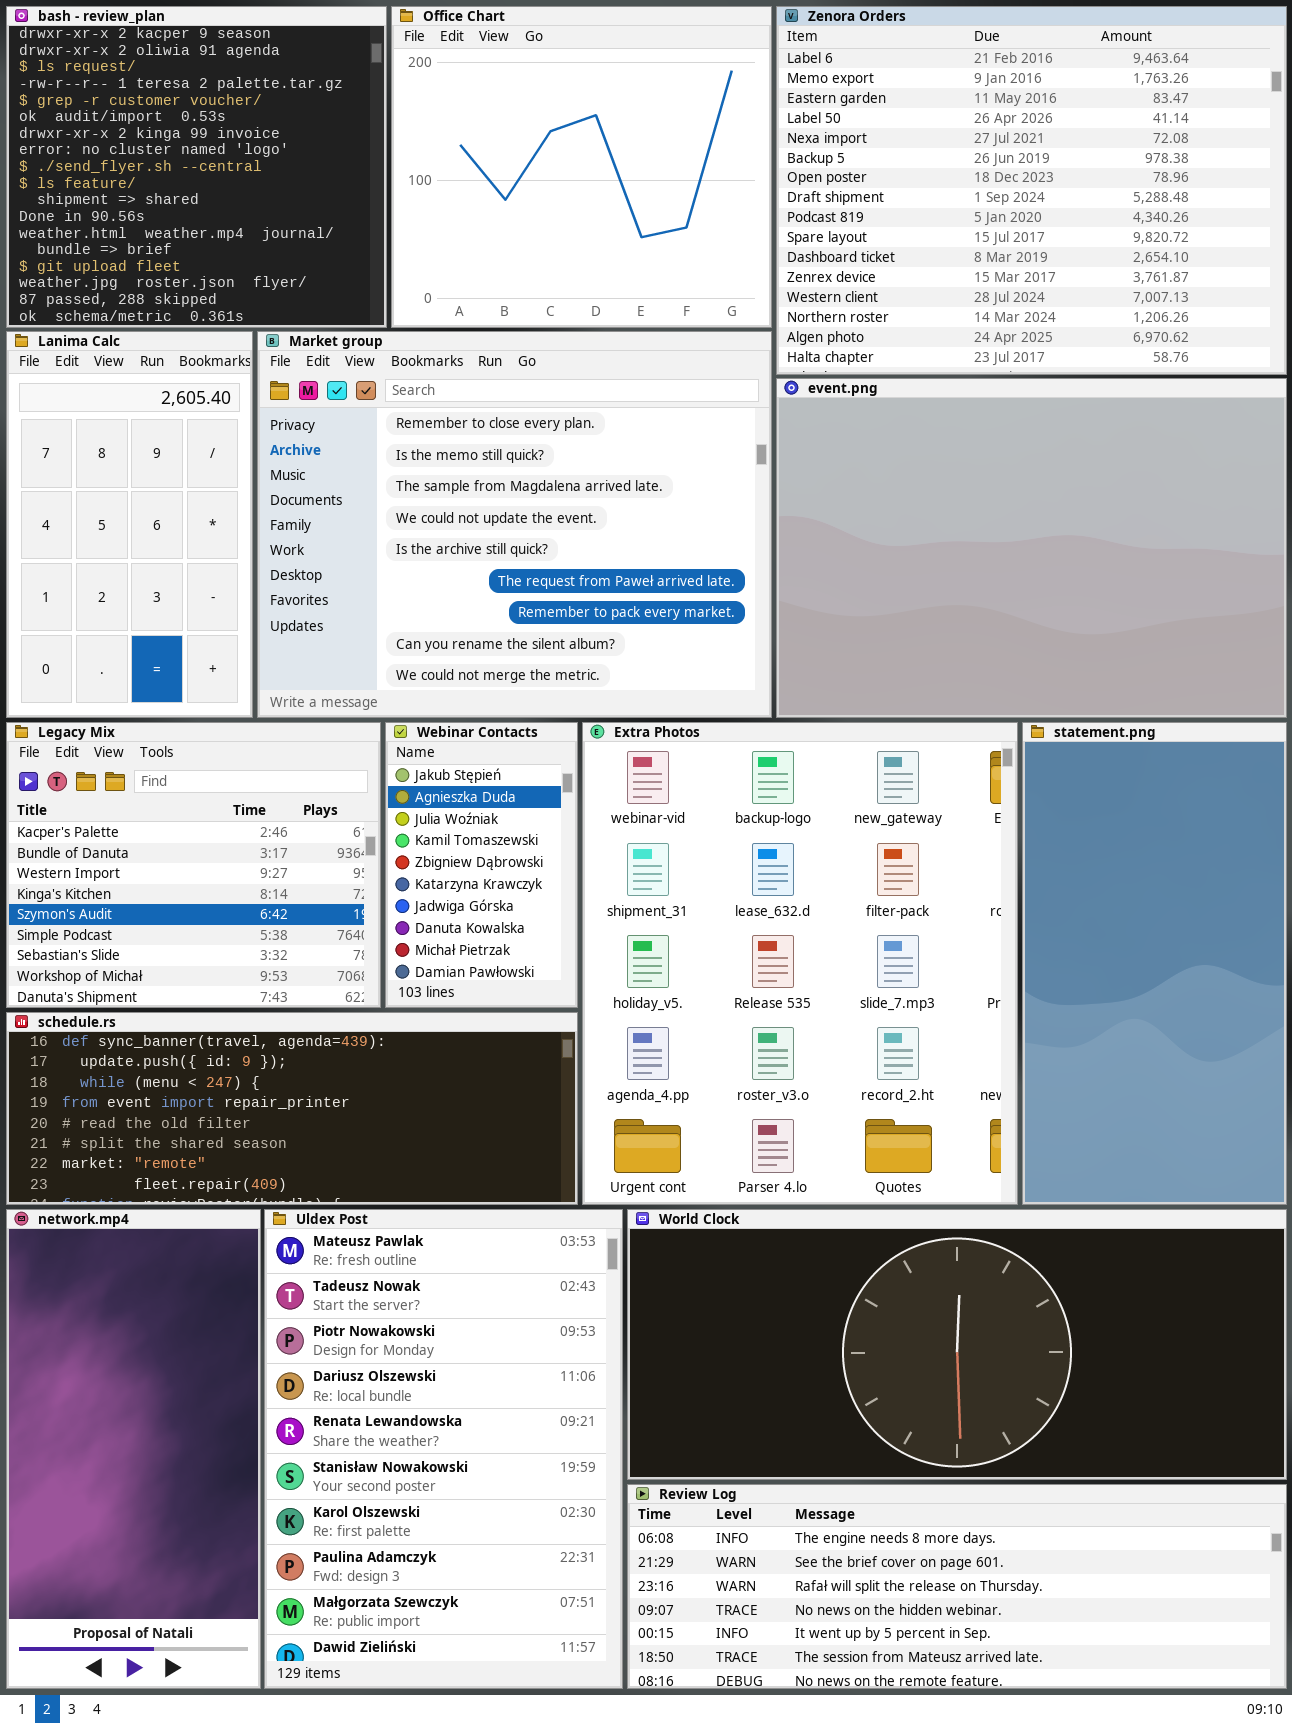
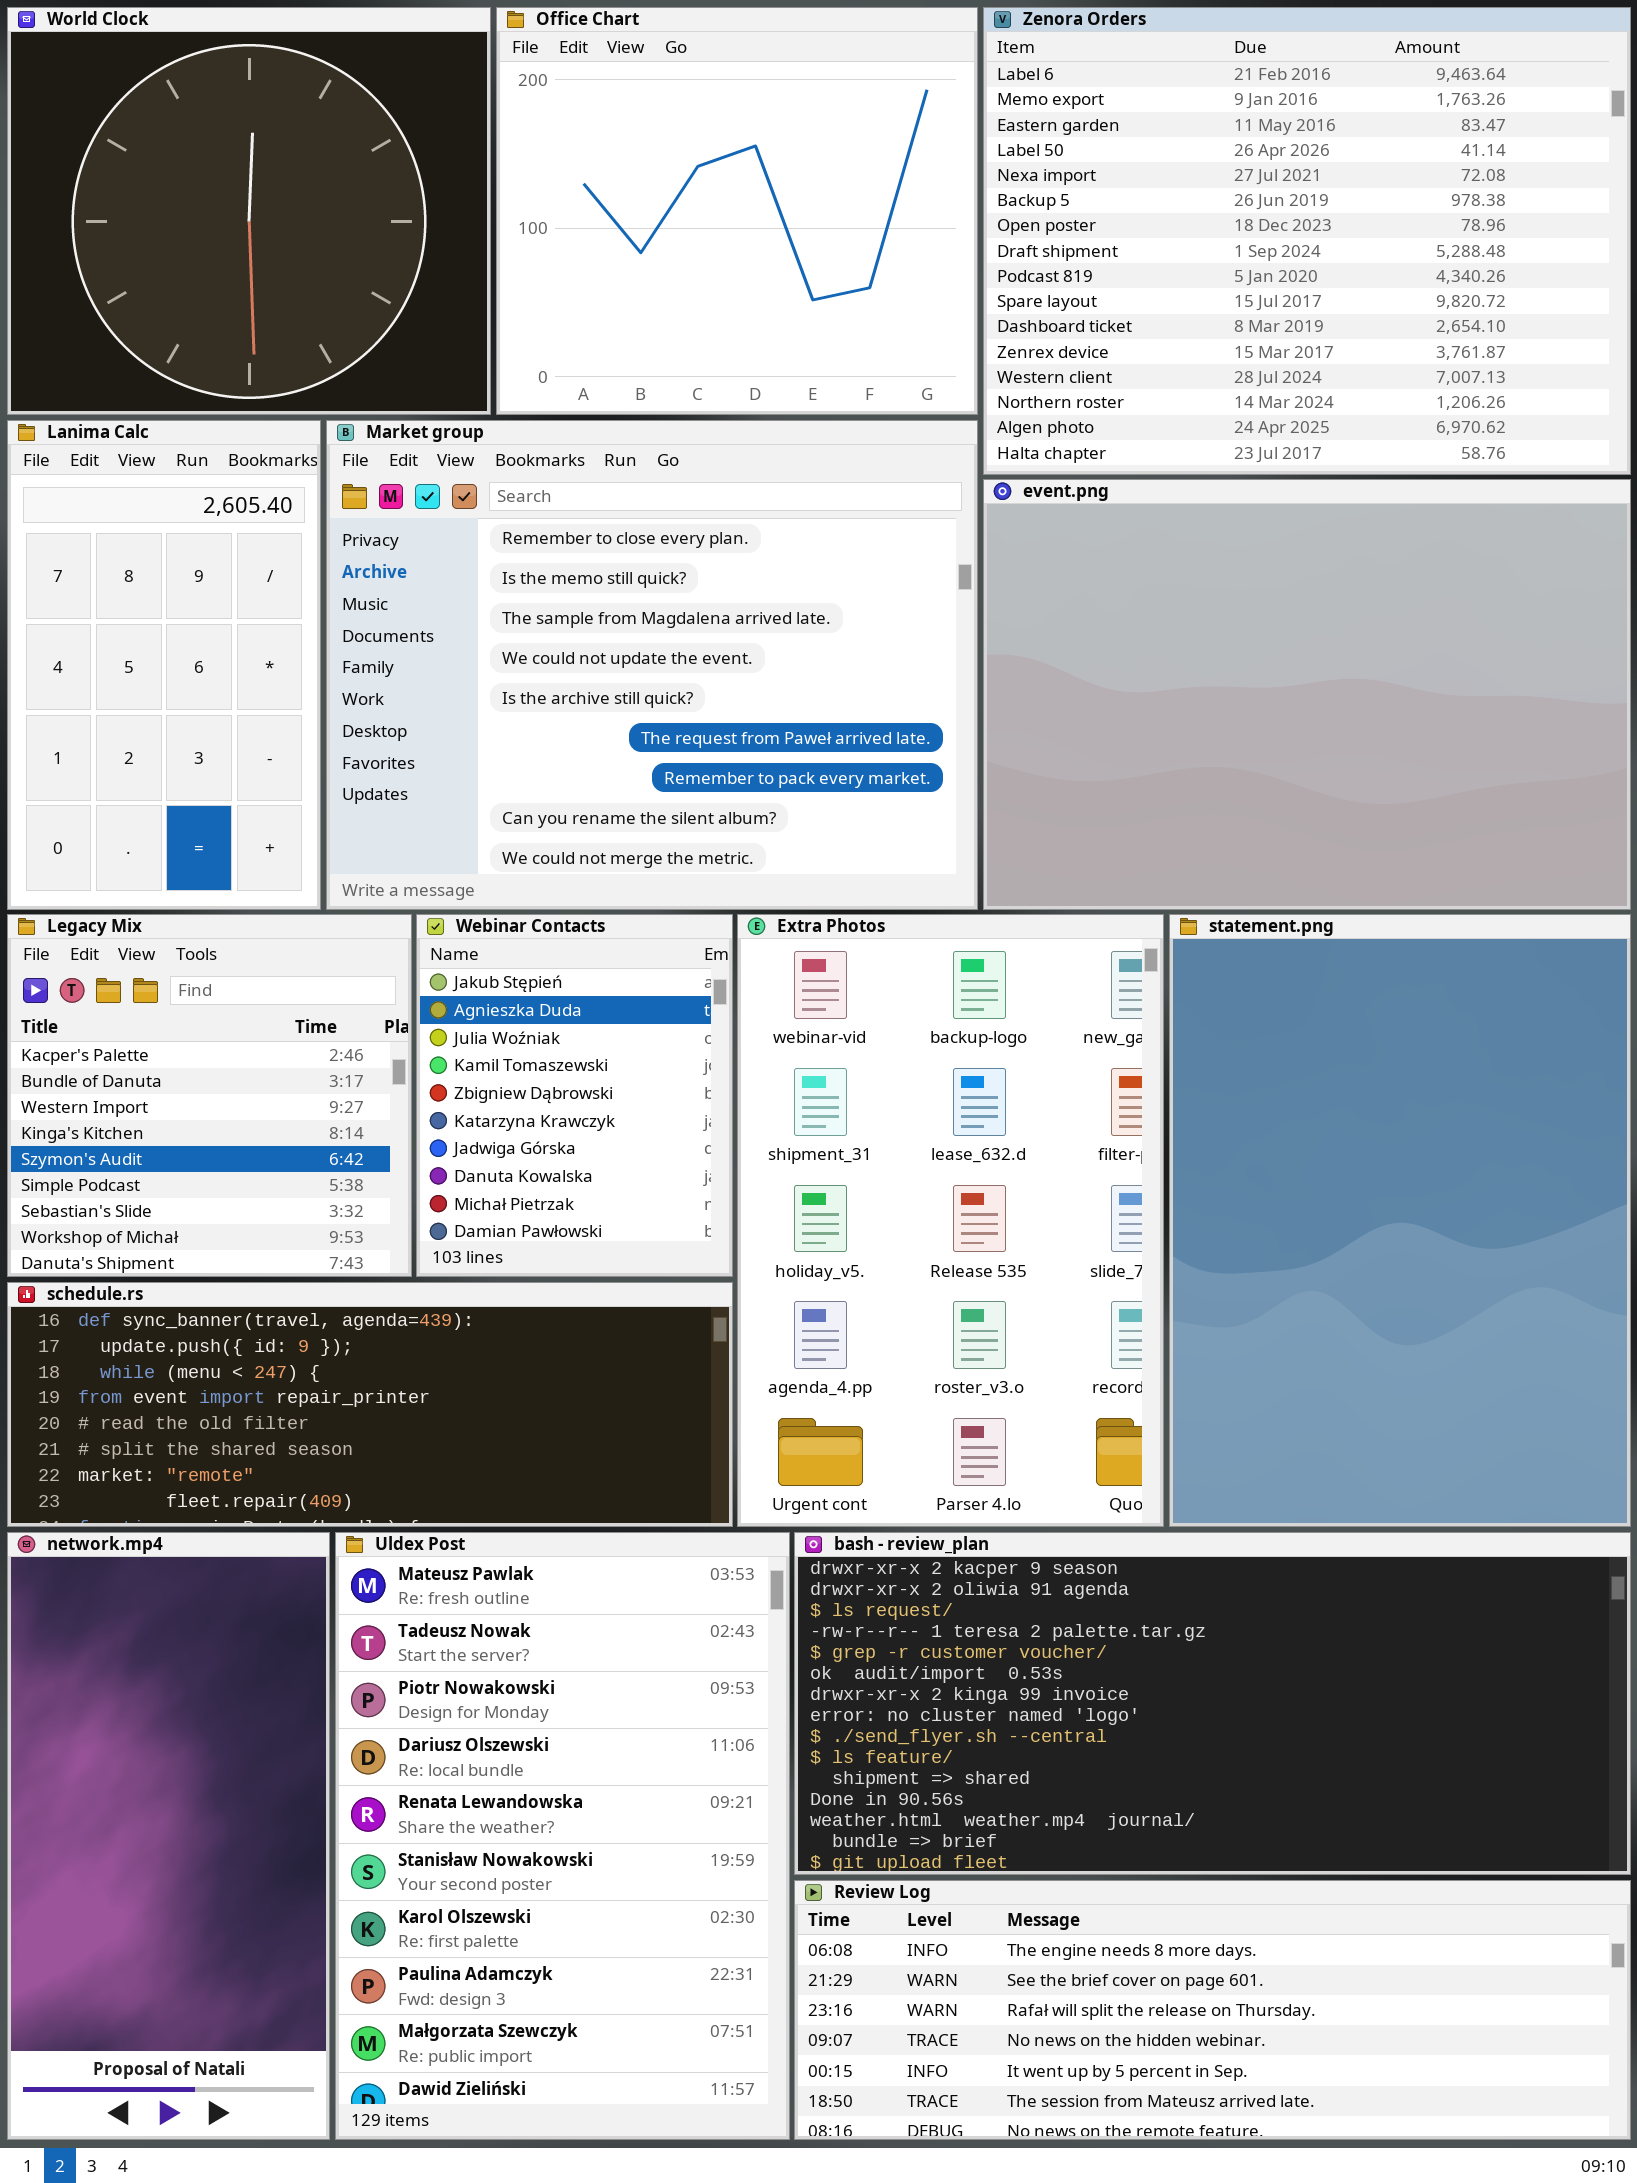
bash - review_plan: [6,6,387,328] -> [794,1532,1631,1875], moved, resized
Legacy Mix: [6,722,381,1008] -> [7,914,412,1277], resized
Webinar Contacts: [385,722,578,1008] -> [416,914,733,1277], resized
Extra Photos: [582,722,1018,1205] -> [737,914,1164,1527], resized
statement.png: [1022,722,1287,1205] -> [1169,914,1631,1527], resized
World Clock: [627,1209,1287,1480] -> [7,7,491,415], moved, resized

